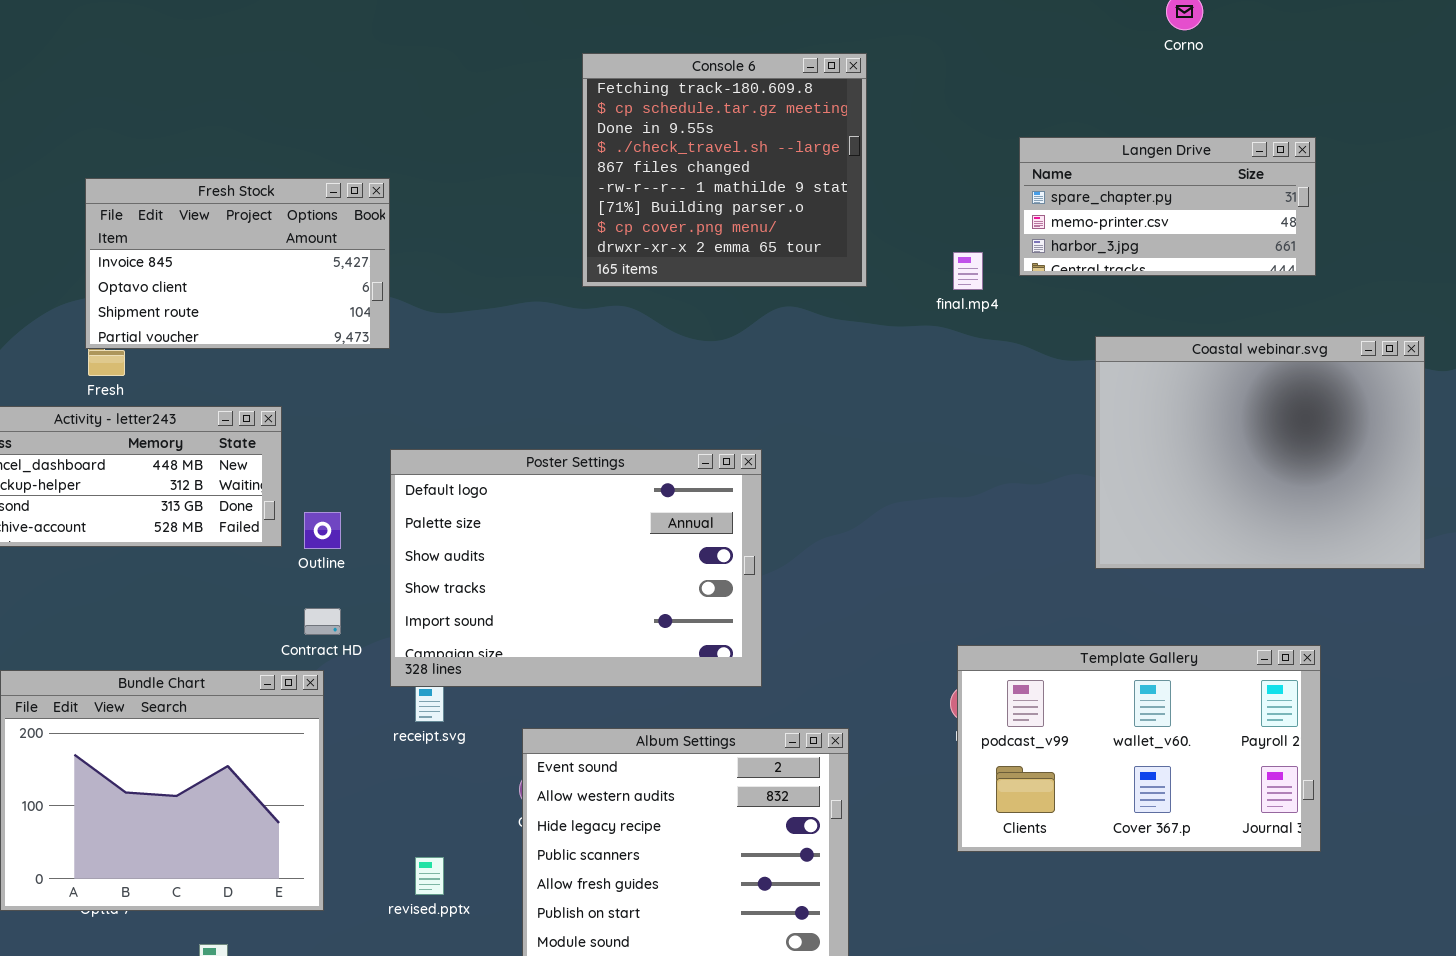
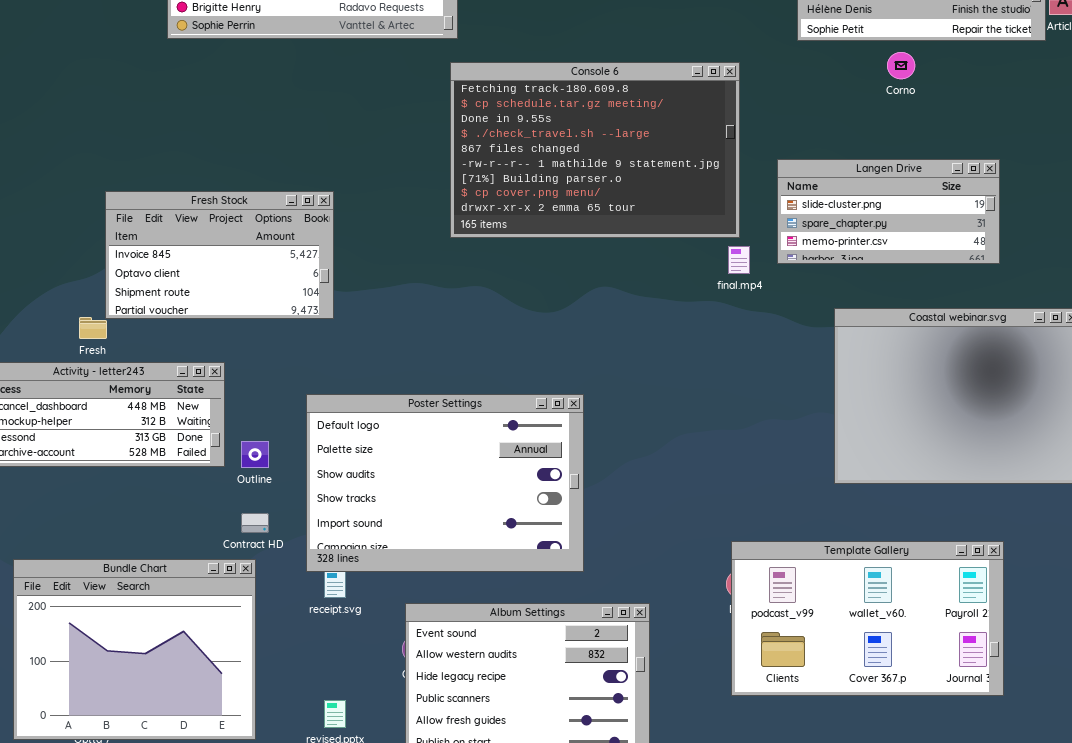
Console 6: [582,53,867,287] -> [450,62,740,238], moved, resized
Langen Drive: [1019,137,1316,276] -> [777,159,1000,264], scrolled up 1 row
Fresh Stock: [85,178,390,349] -> [105,191,334,319], moved

